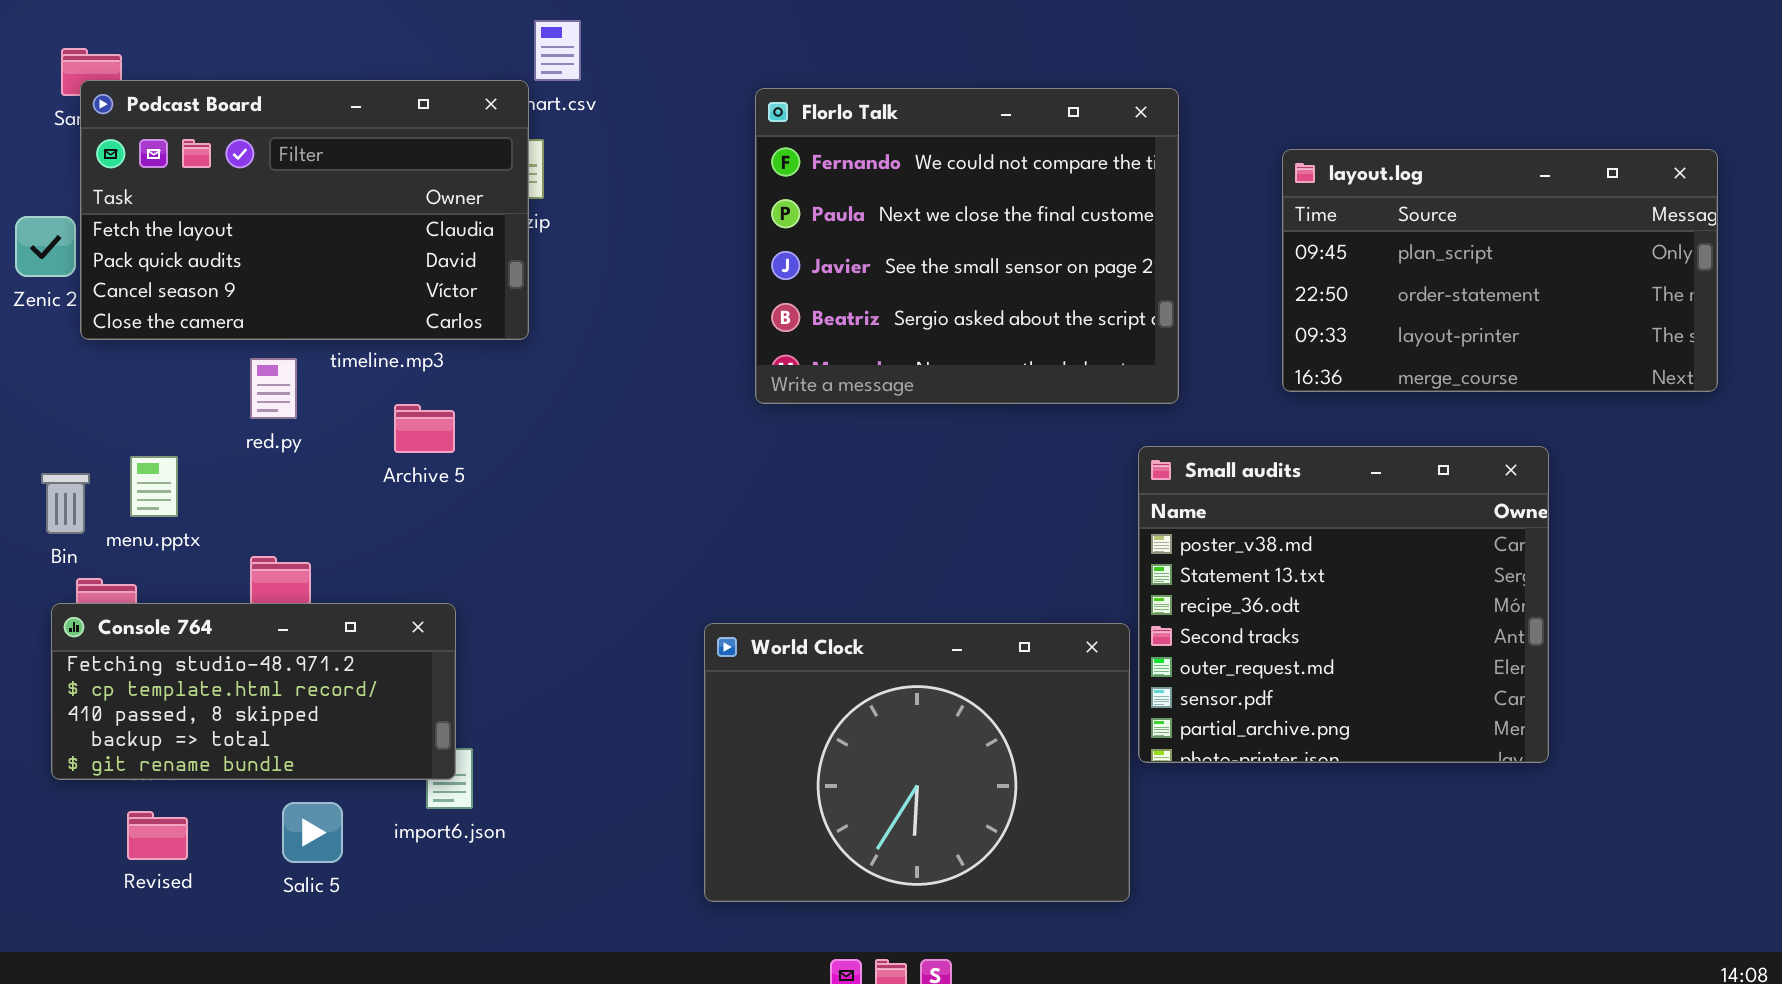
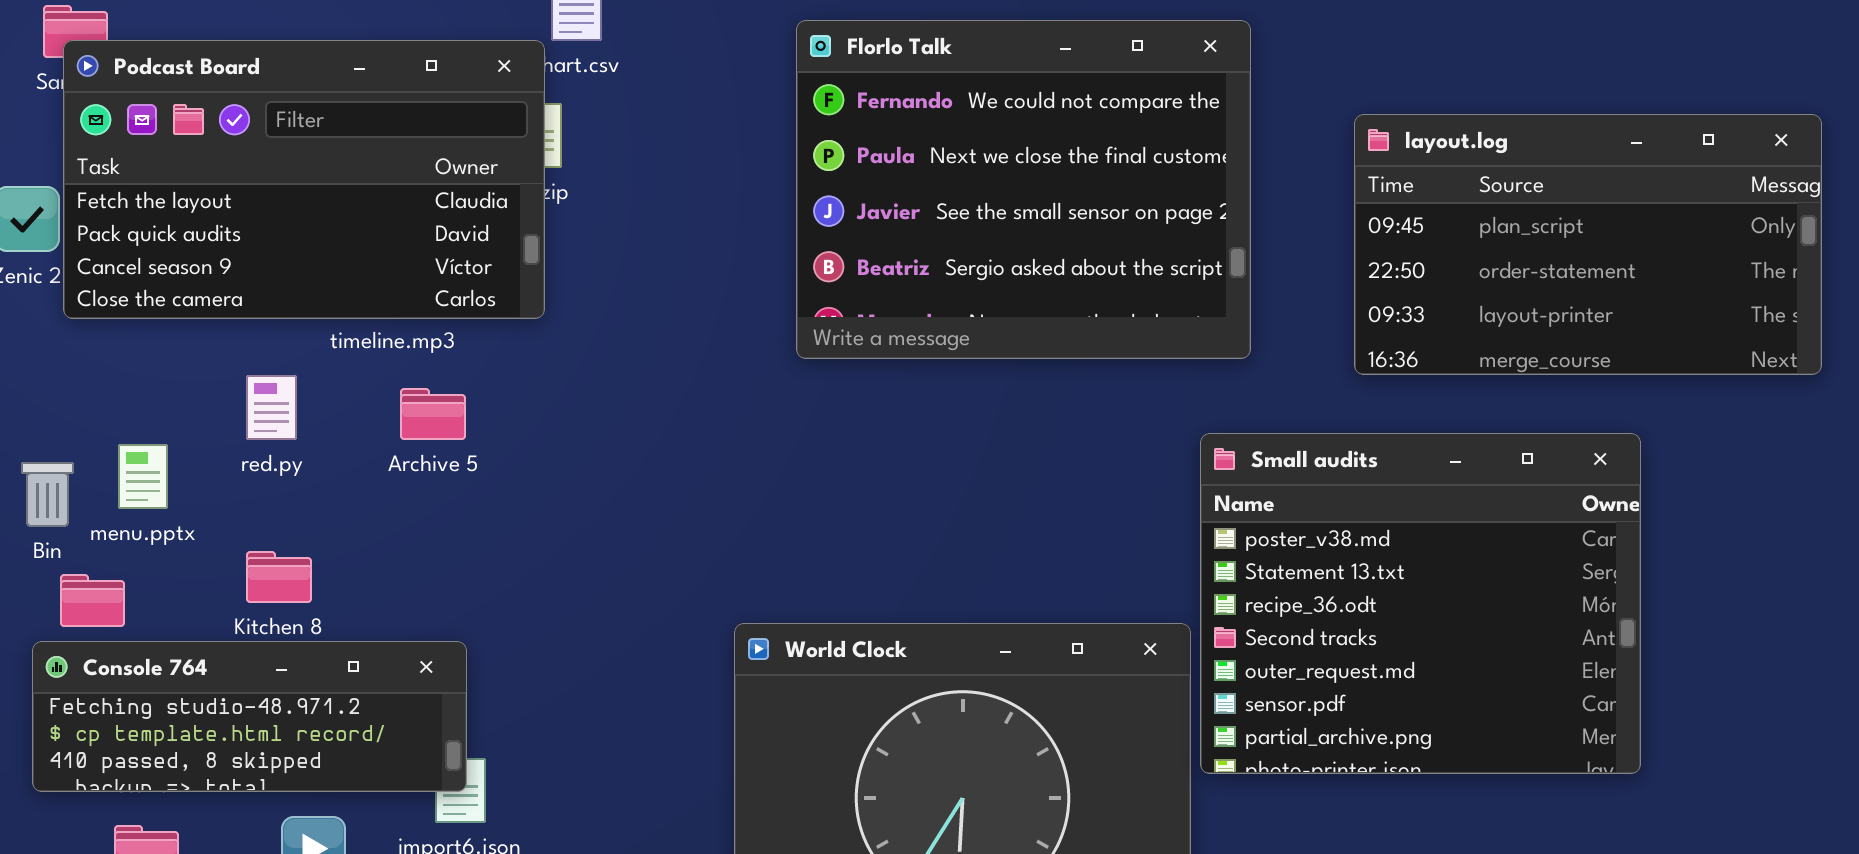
Florlo Talk: [755,88,1179,404] -> [796,20,1251,359], moved
red.py: [250,358,297,419] -> [246,375,297,440], moved
Console 764: [51,603,456,780] -> [32,641,467,792], resized

